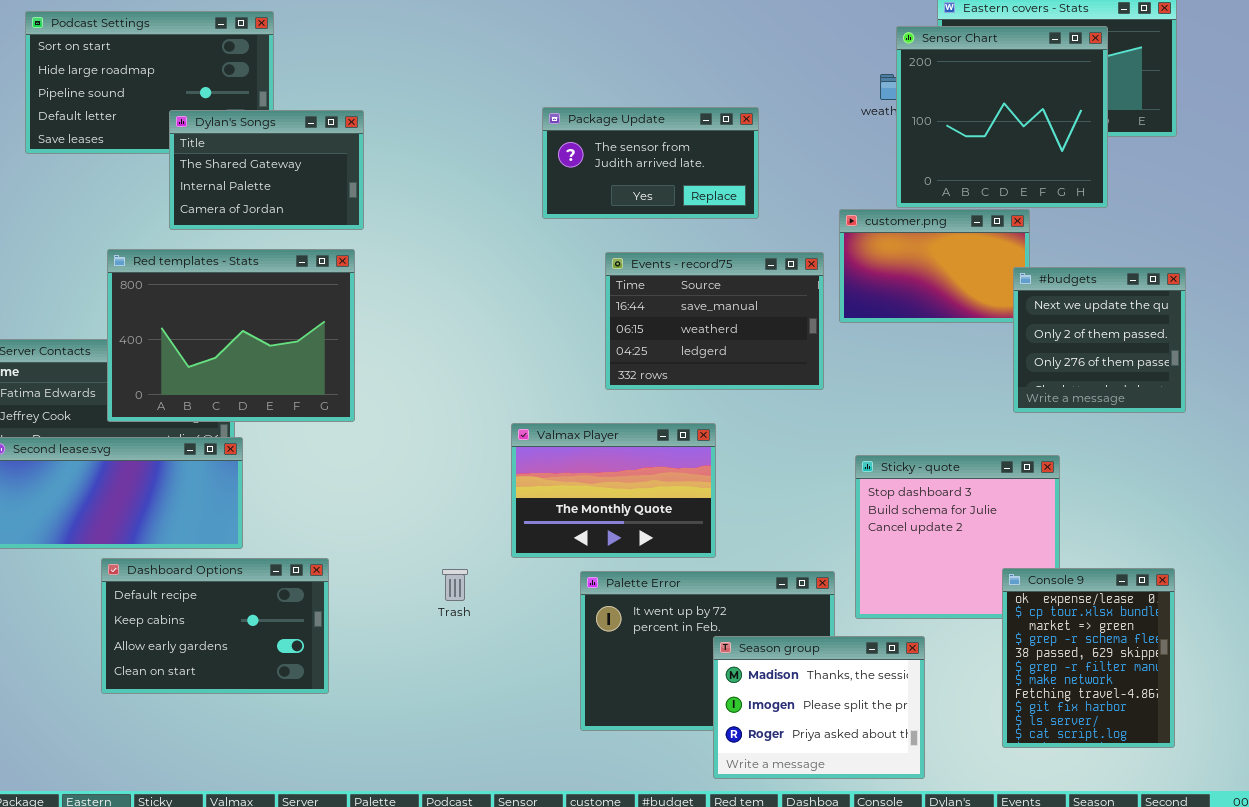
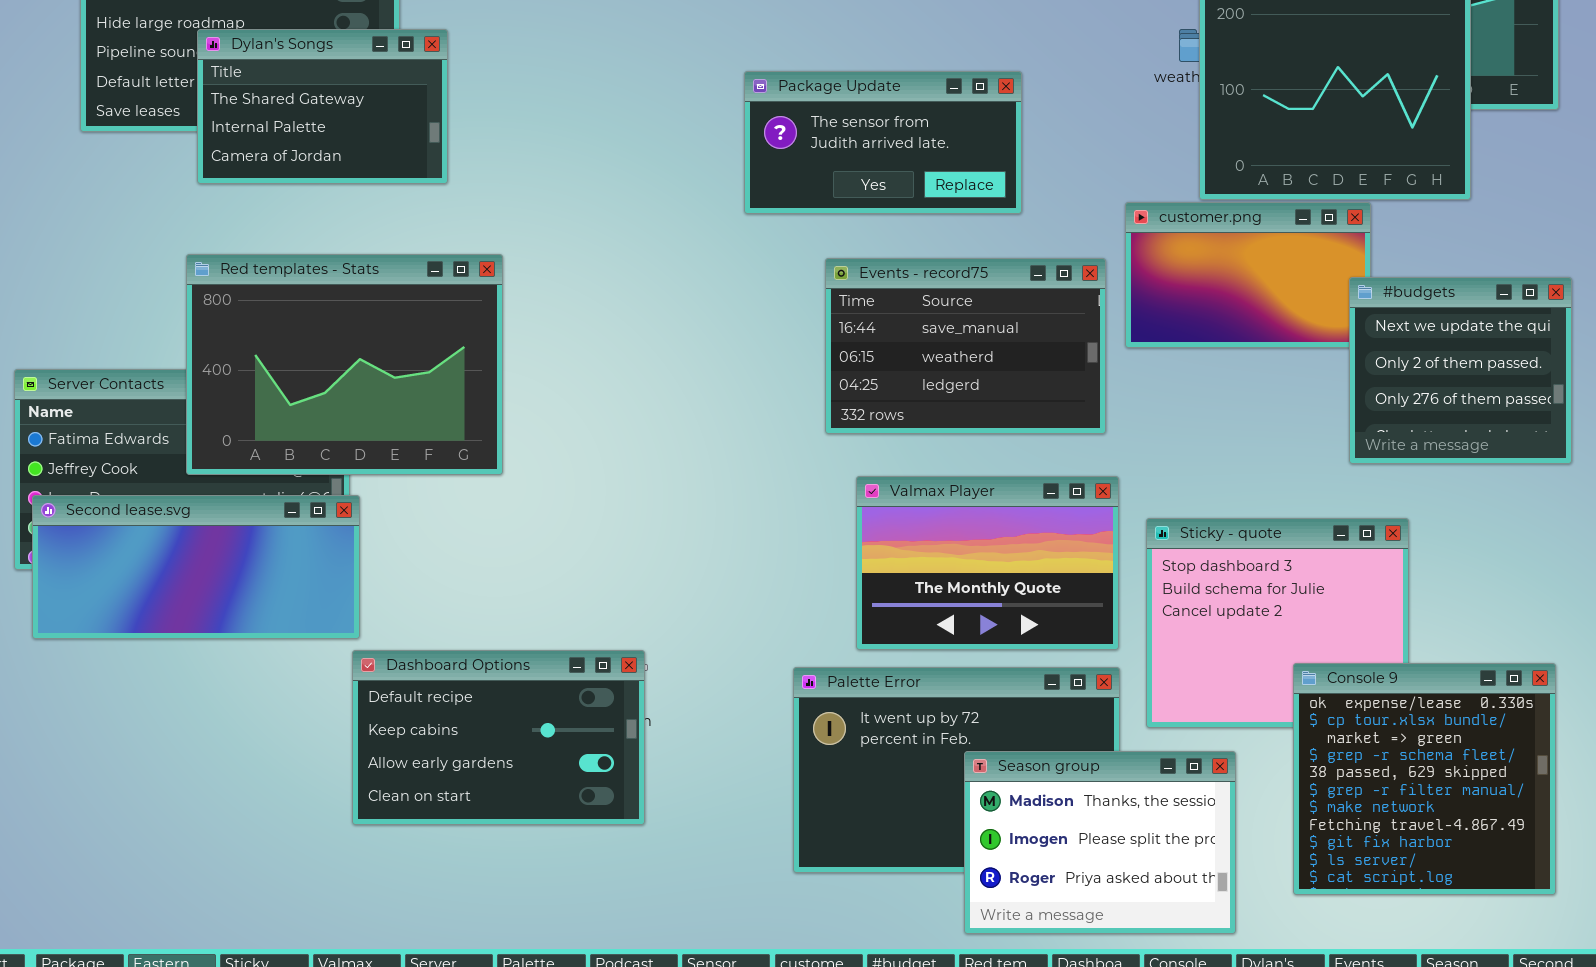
Dylan's Songs: [169,110,364,230] -> [197,29,448,184], moved
Valmax Player: [511,423,716,558] -> [856,476,1119,650], moved
Dashboard Options: [101,558,329,694] -> [352,650,645,825], moved
Console 9: [1002,568,1175,748] -> [1293,663,1556,895], resized

